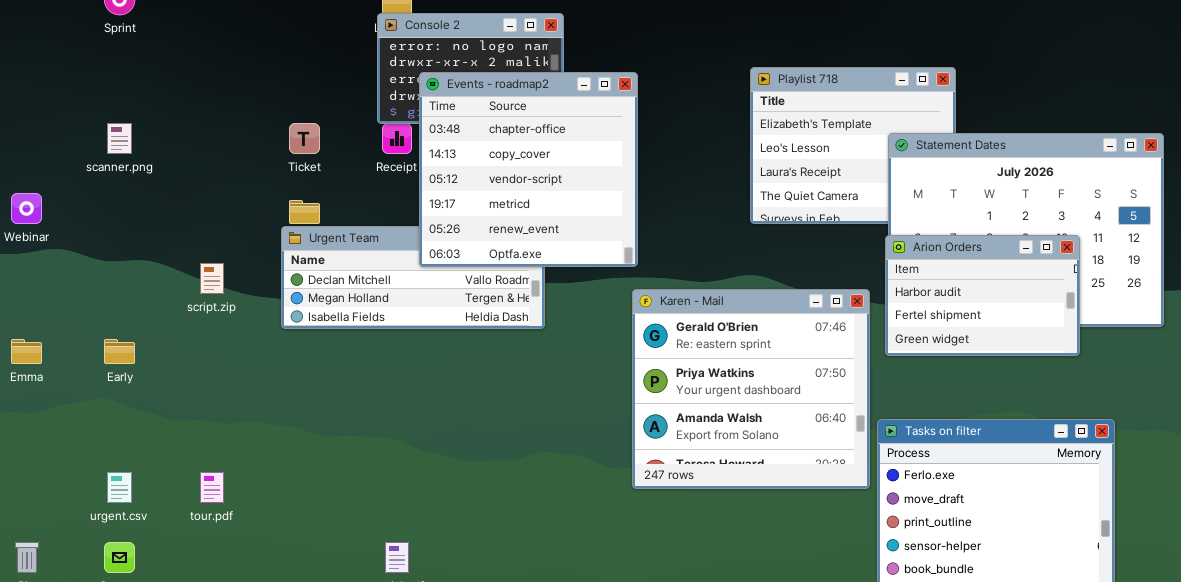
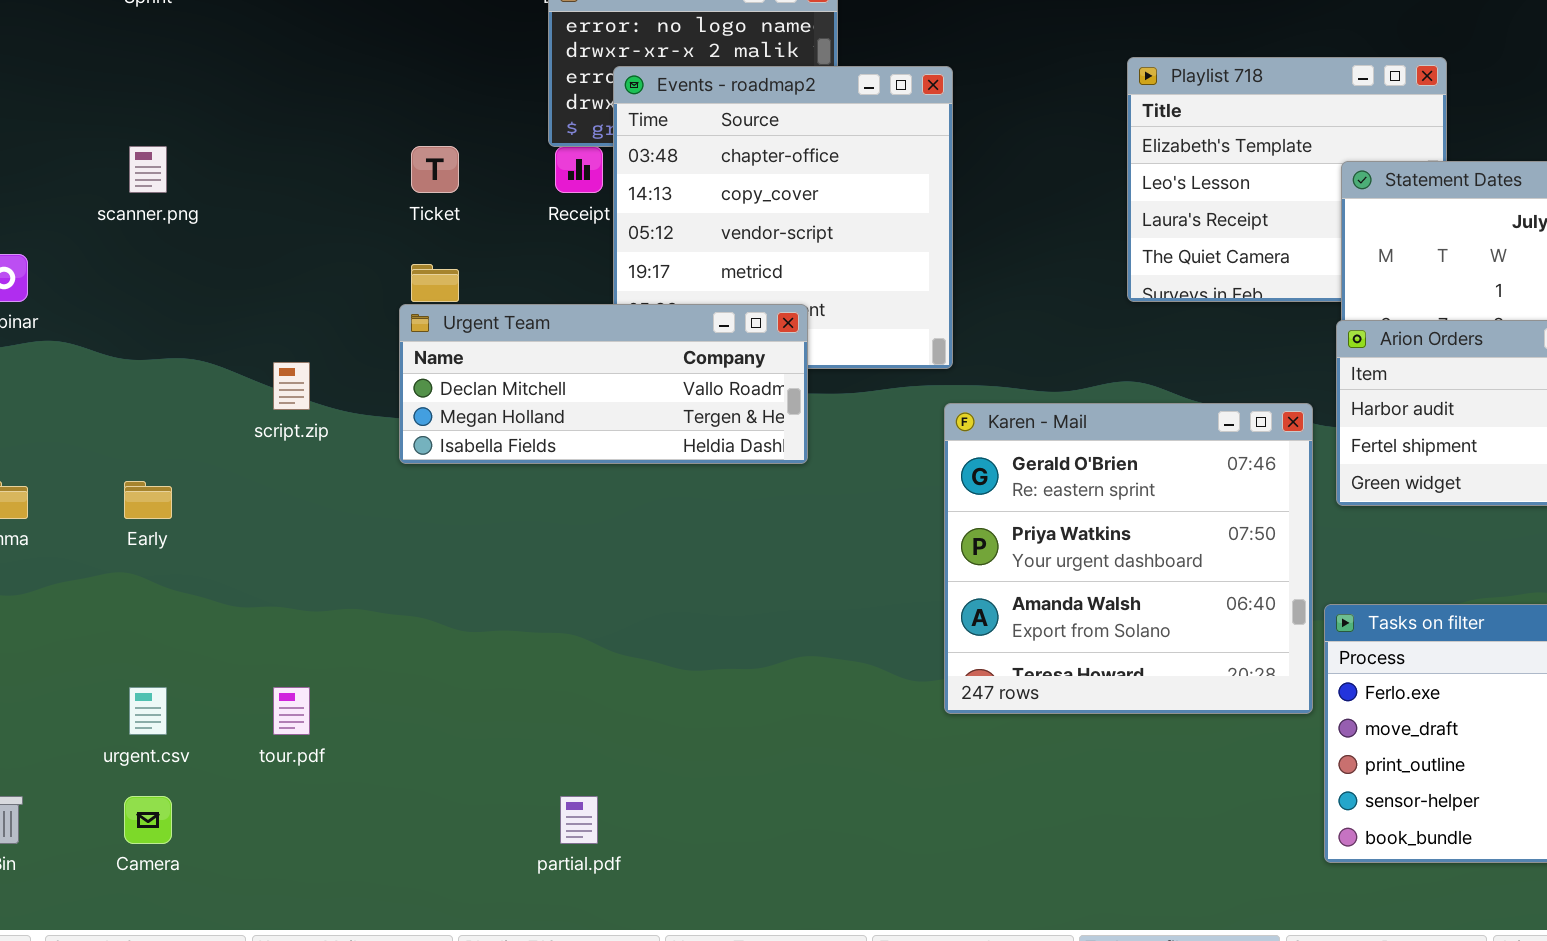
Urgent Team: [281,226,545,329] -> [399,304,808,464], raised

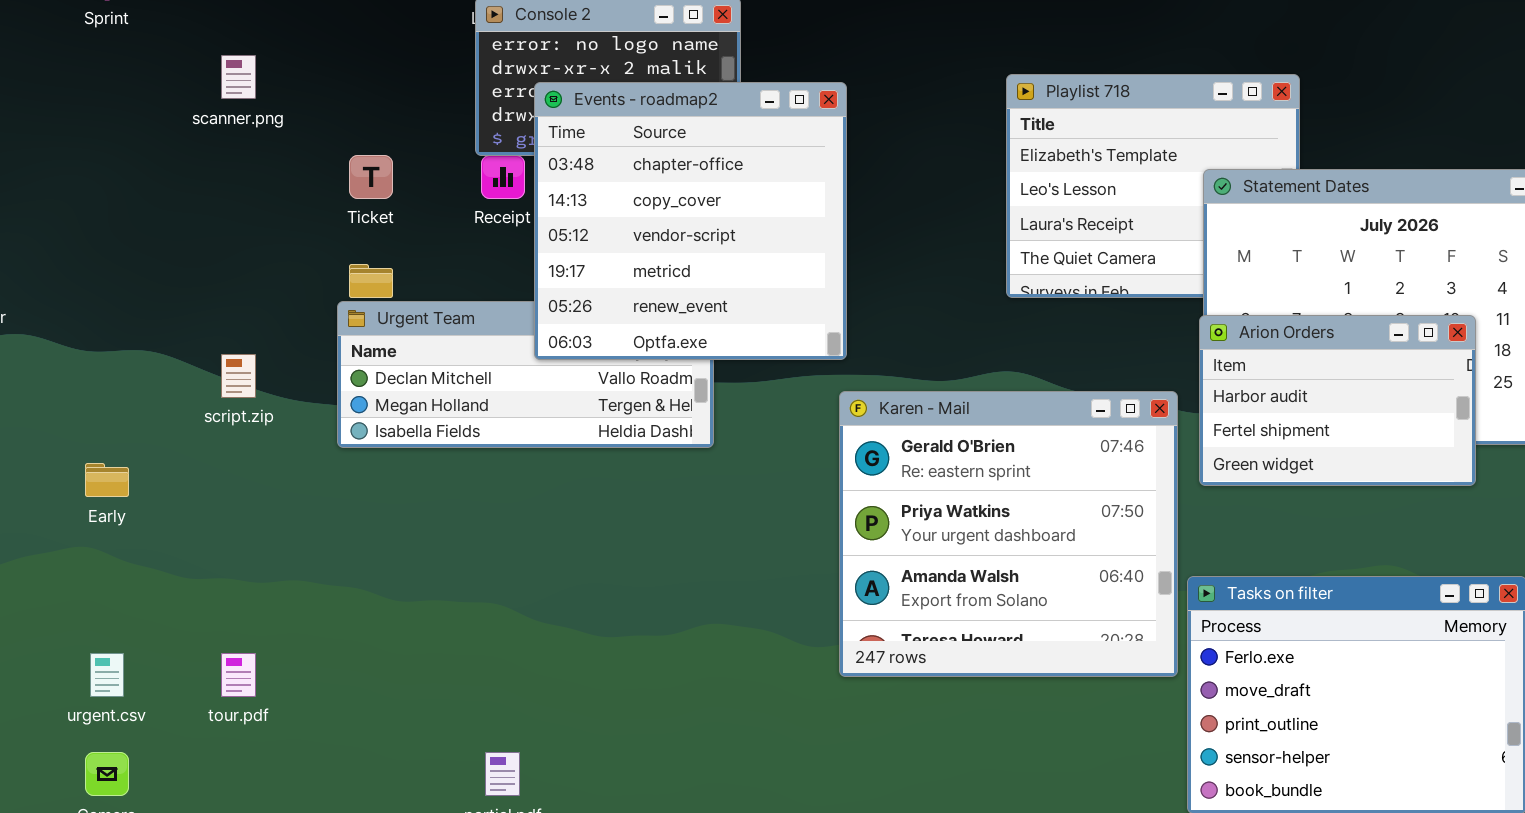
Events - roadmap2: [613,66,953,369] -> [534,82,847,360], raised
scanner.png: [129,146,167,193] -> [221,55,256,99], moved

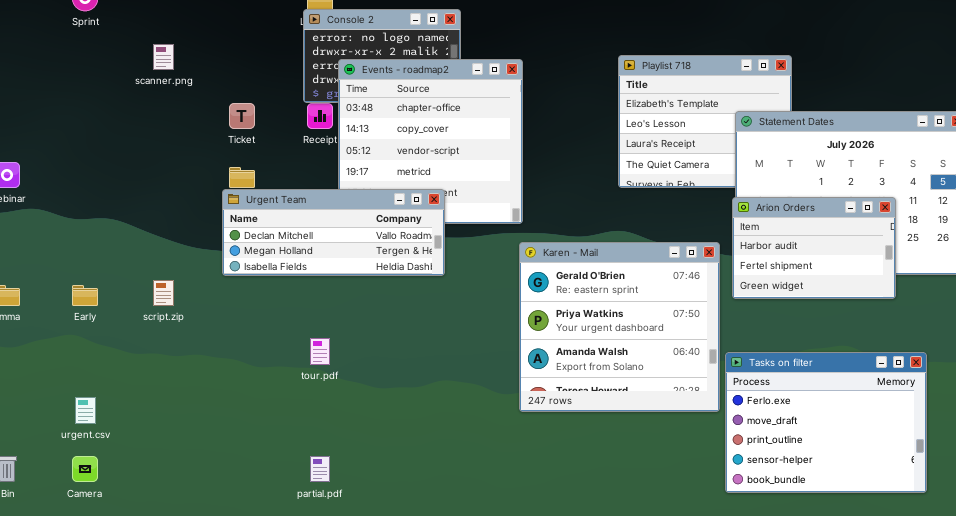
Urgent Team: [337,301,714,448] -> [222,189,445,276], raised
script.zip: [221,354,256,398] -> [153,280,174,306], moved
tour.pdf: [221,653,256,697] -> [310,338,330,365], moved

